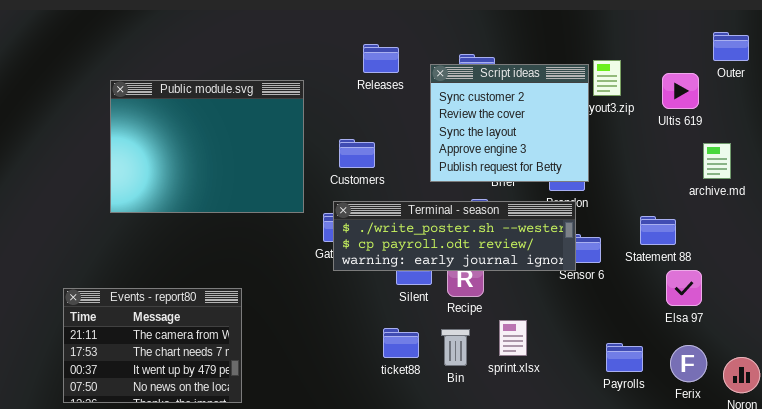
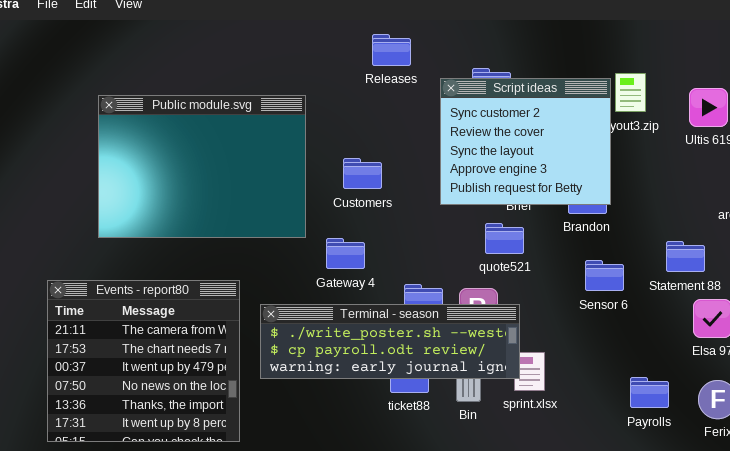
Releases: [363,44,399,73] -> [372,34,411,66], moved
Terminal - season: [333,201,576,271] -> [260,304,520,379], moved
Events - report80: [63,288,242,403] -> [47,280,240,442], resized

